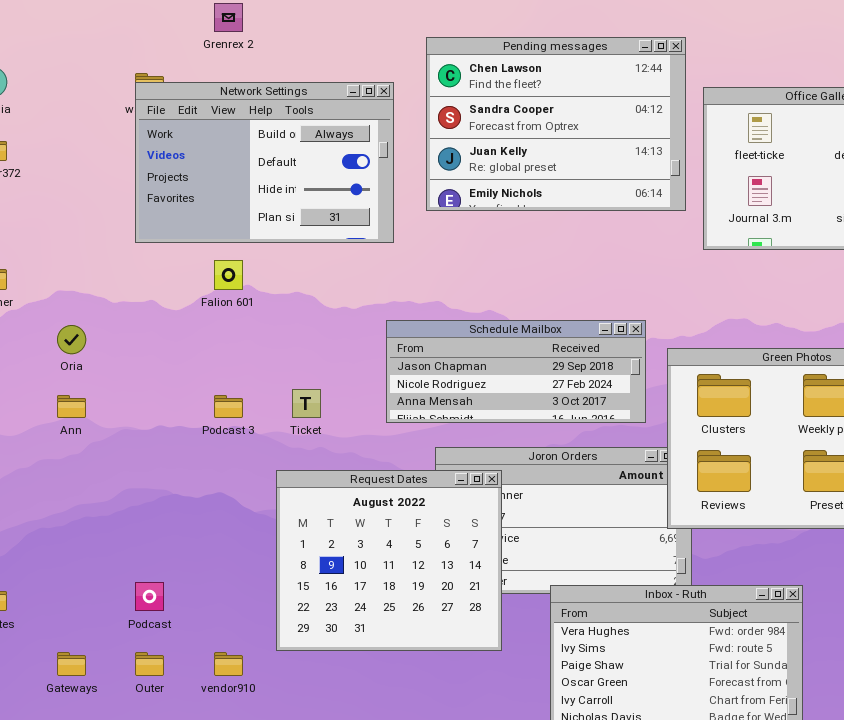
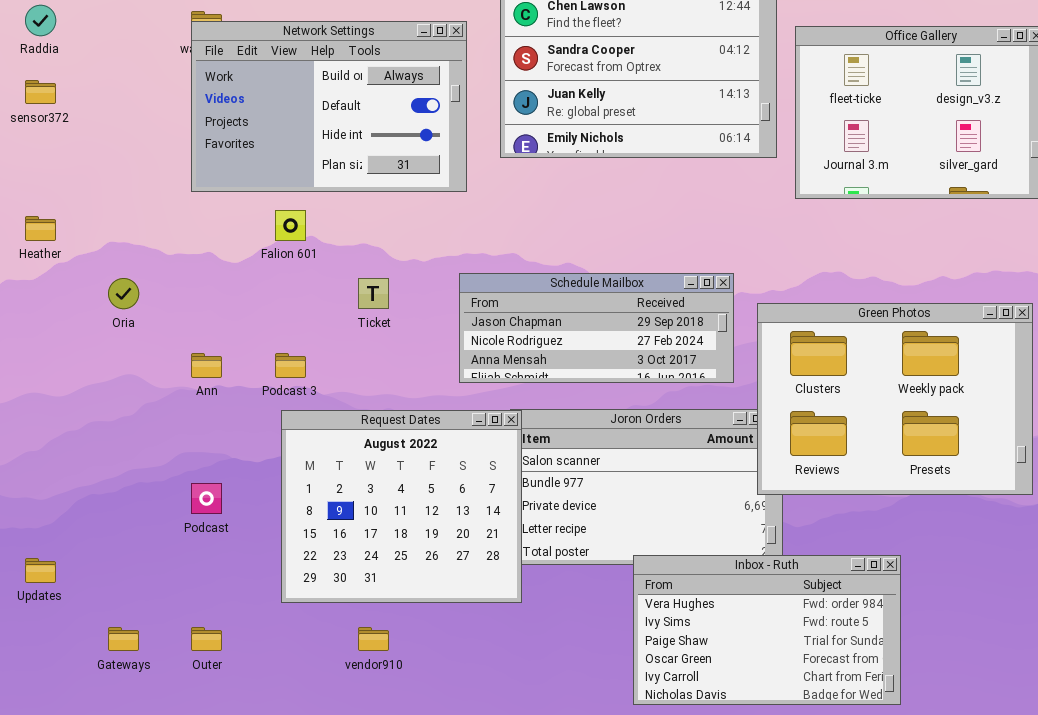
Ticket: [292,389,321,418] -> [358,278,389,309], moved
Ann: [57,395,86,418] -> [191,353,222,378], moved
Request Dates: [276,470,502,651] -> [281,410,522,603], moved
Podcast: [135,582,164,611] -> [191,483,222,514], moved
vendor910: [214,652,243,676] -> [358,627,389,651], moved

